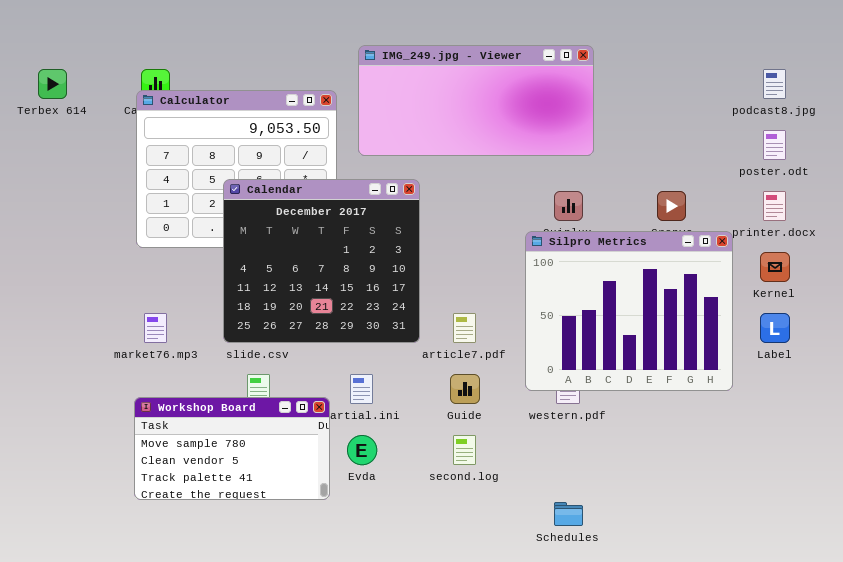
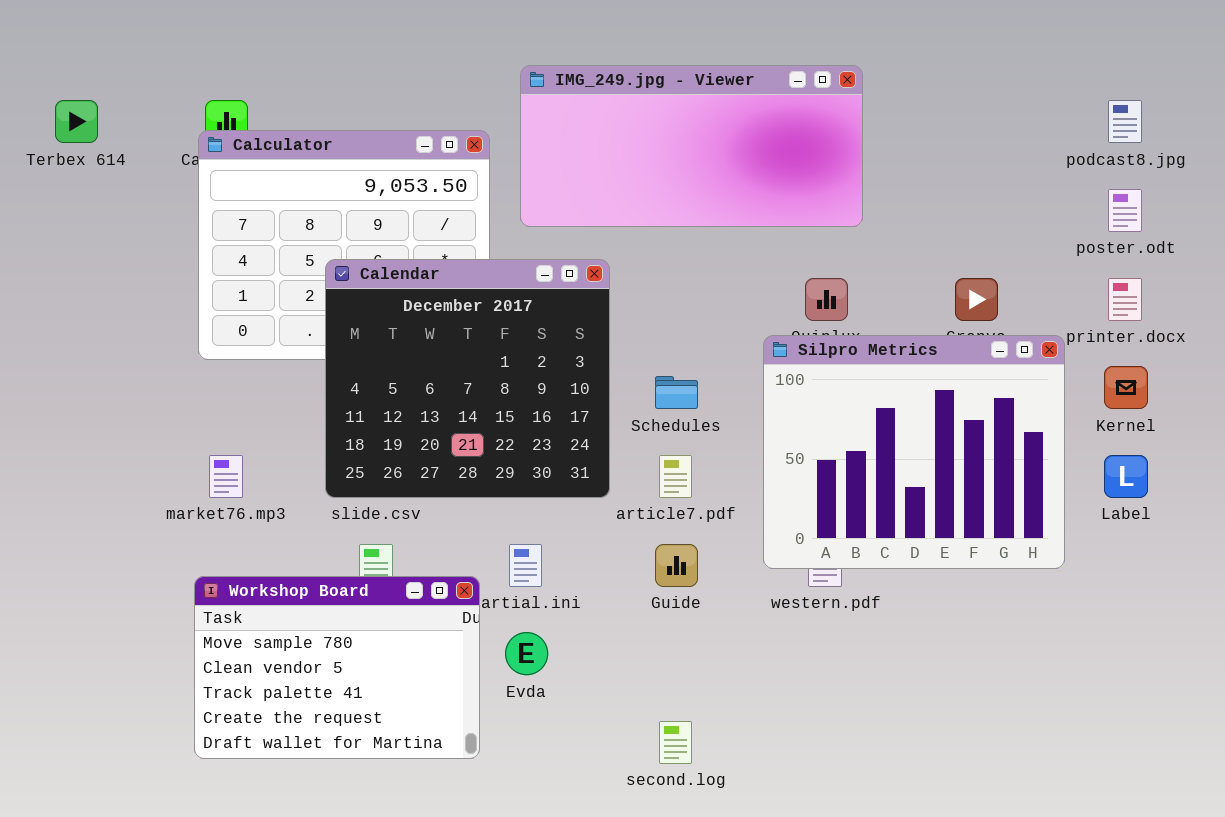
Workshop Board: [134,397,330,500] -> [194,576,480,759], resized
second.log: [453,435,476,465] -> [659,721,692,764], moved
Schedules: [554,502,583,526] -> [655,376,698,409], moved

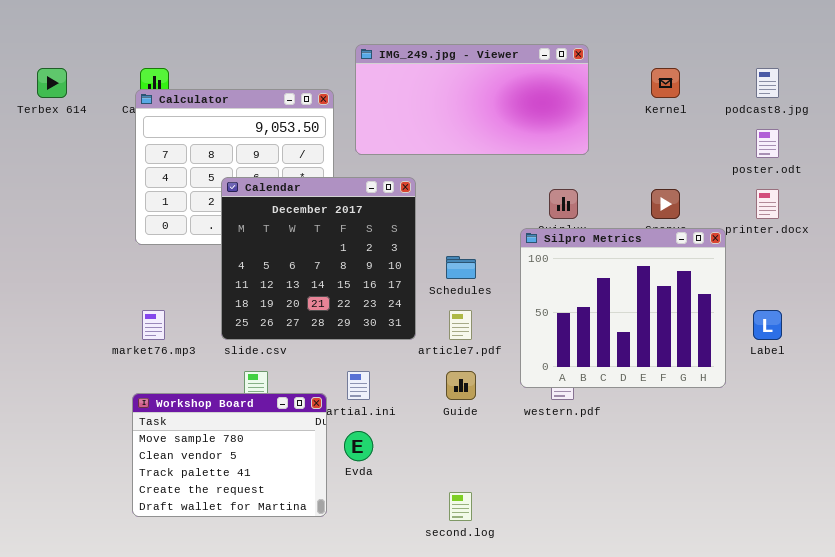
Kernel: [1104,366,1148,409] -> [651,68,680,98], moved

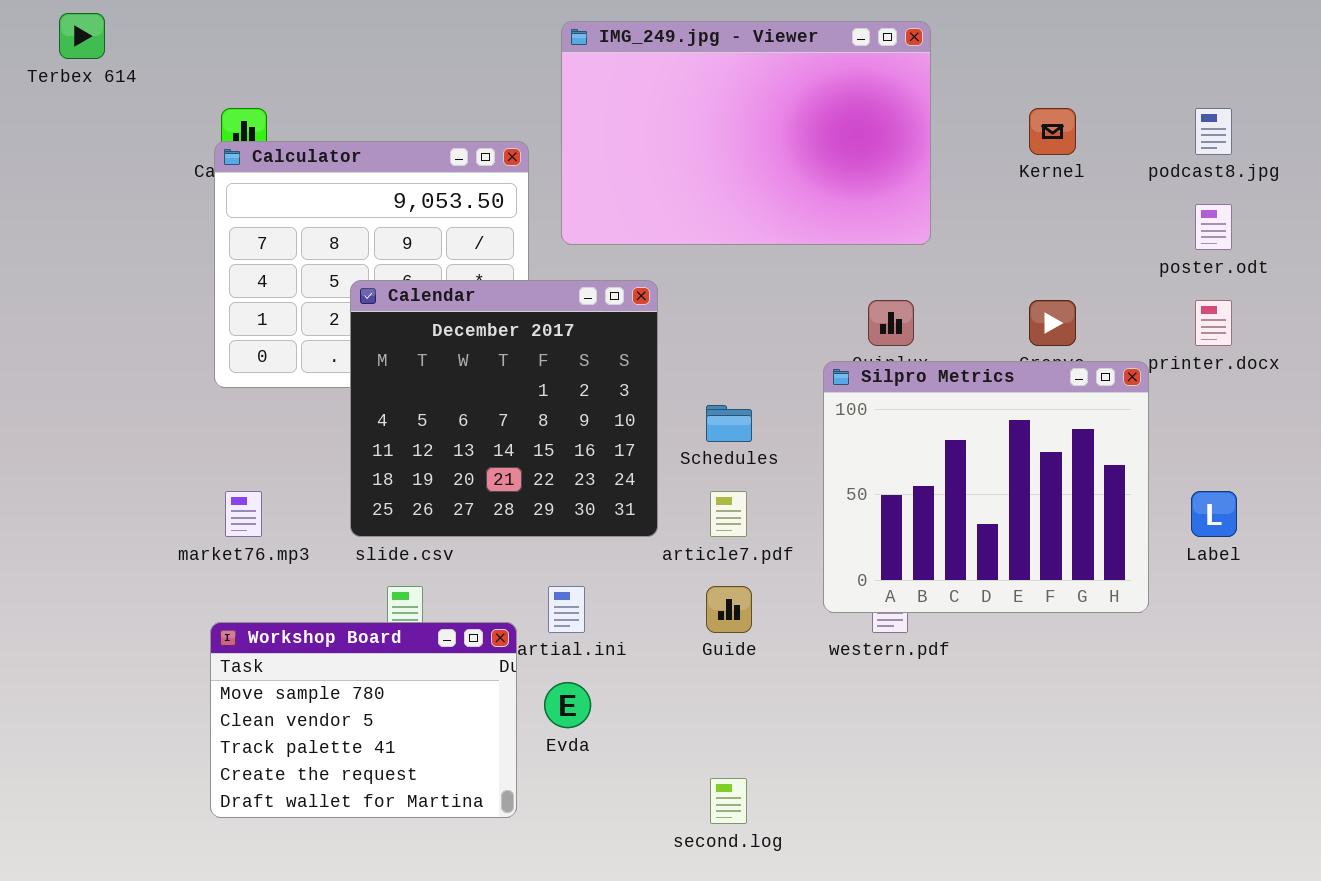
IMG_249.jpg - Viewer: [355,44,589,155] -> [561,21,931,245], resized
Terbex 614: [37,68,67,98] -> [59,13,105,59], moved

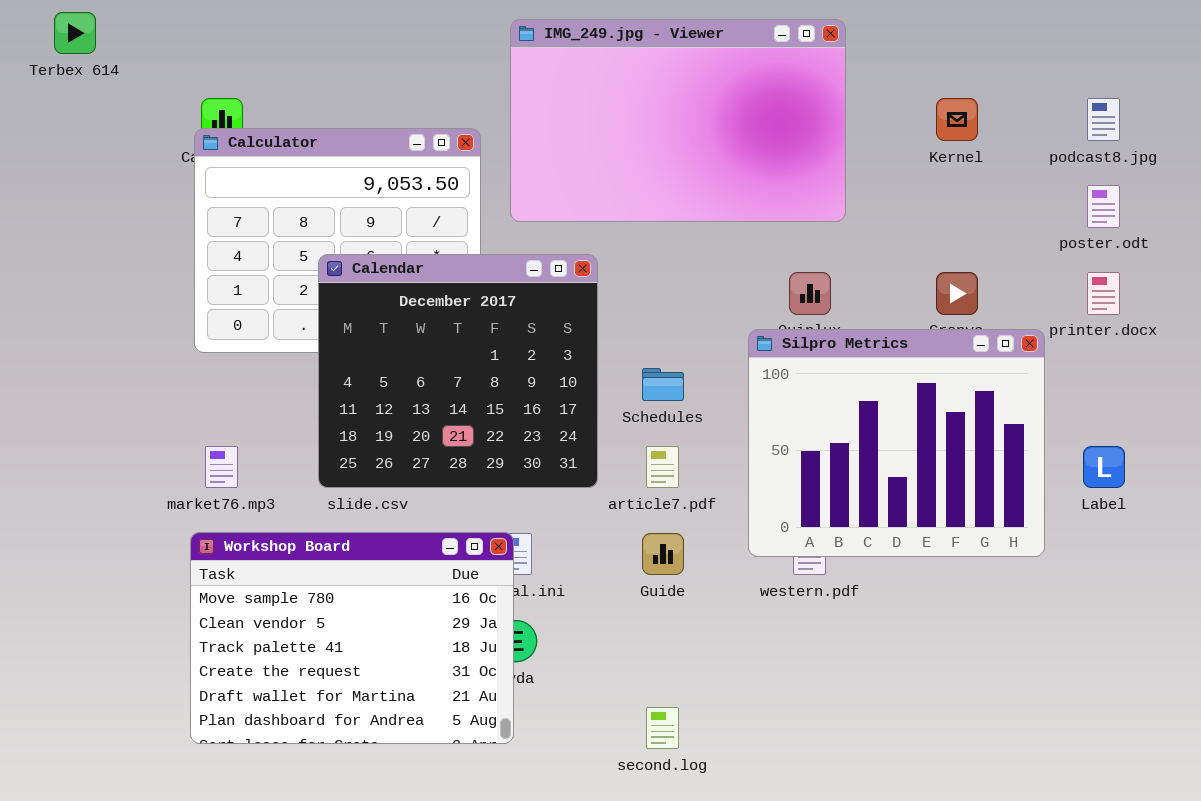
Workshop Board: [210,622,517,818] -> [190,532,514,744], resized

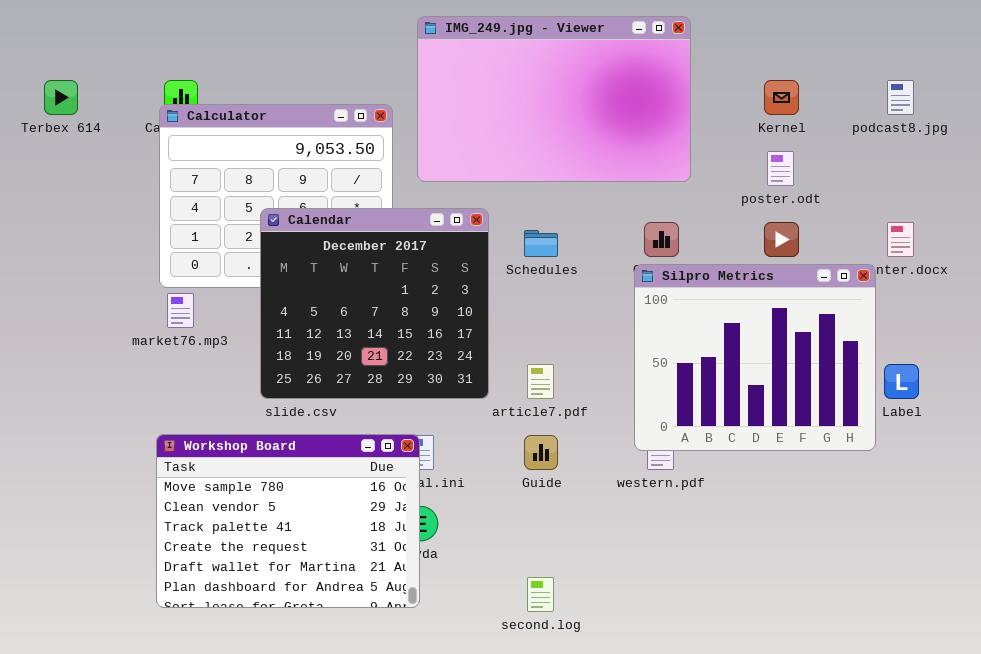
Terbex 614: [54,12,96,54] -> [44,80,78,115], moved
poster.odt: [1087,185,1120,228] -> [767,151,794,186], moved
Silpro Metrics: [748,329,1045,557] -> [634,264,876,451], moved
Schedules: [642,368,684,401] -> [524,230,558,257], moved
market76.mp3: [205,446,238,488] -> [167,293,194,328], moved

